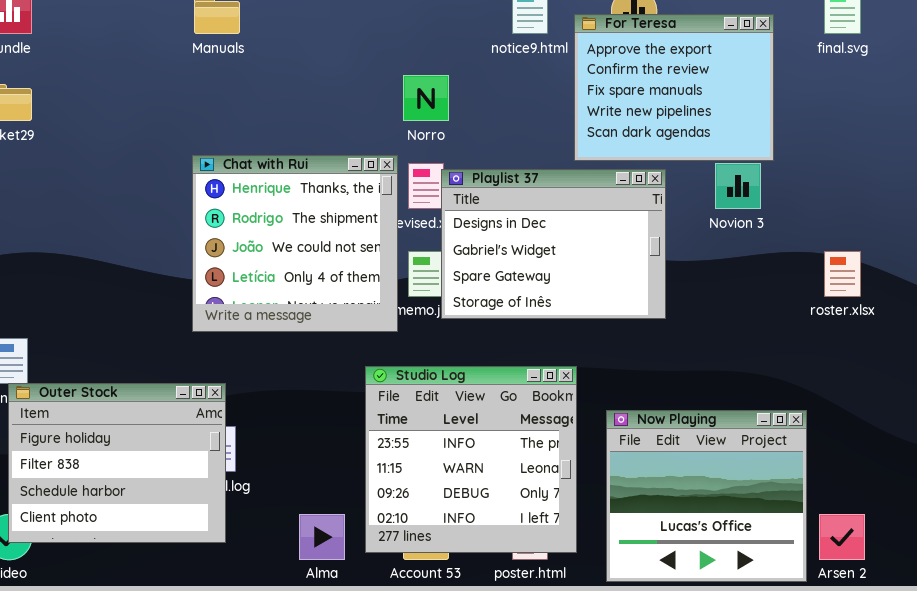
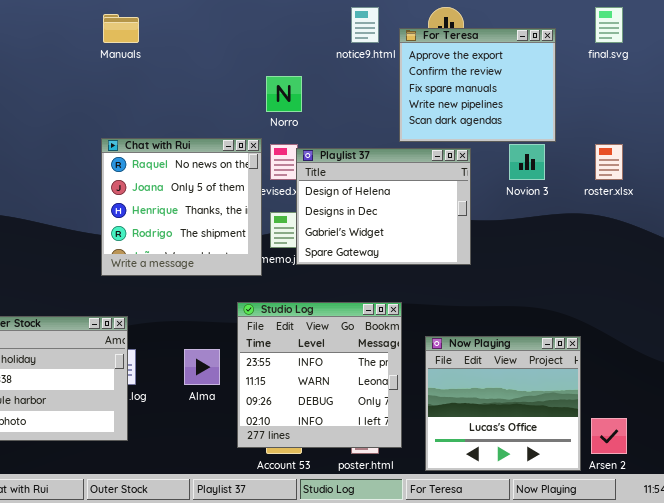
Chat with Rui: [192,155,398,332] -> [101,138,262,276], scrolled up 2 rows
Playlist 37: [441,169,666,319] -> [296,148,471,265], scrolled up 1 row
roster.xlsx: [824,251,861,297] -> [595,144,623,180], moved
Alma: [299,514,345,560] -> [184,349,220,385], moved

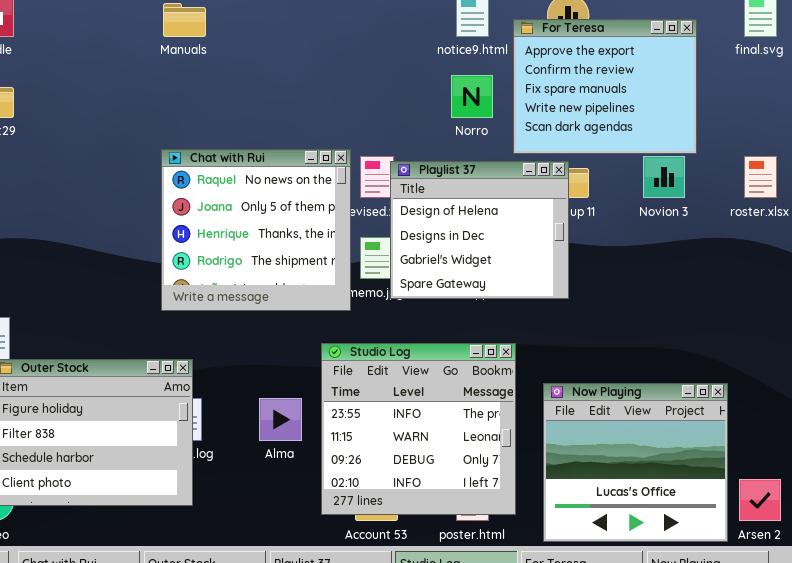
Norro: [266,76,302,112] -> [451,75,493,118], moved
Playlist 37: [296,148,471,265] -> [390,161,569,299], resized

